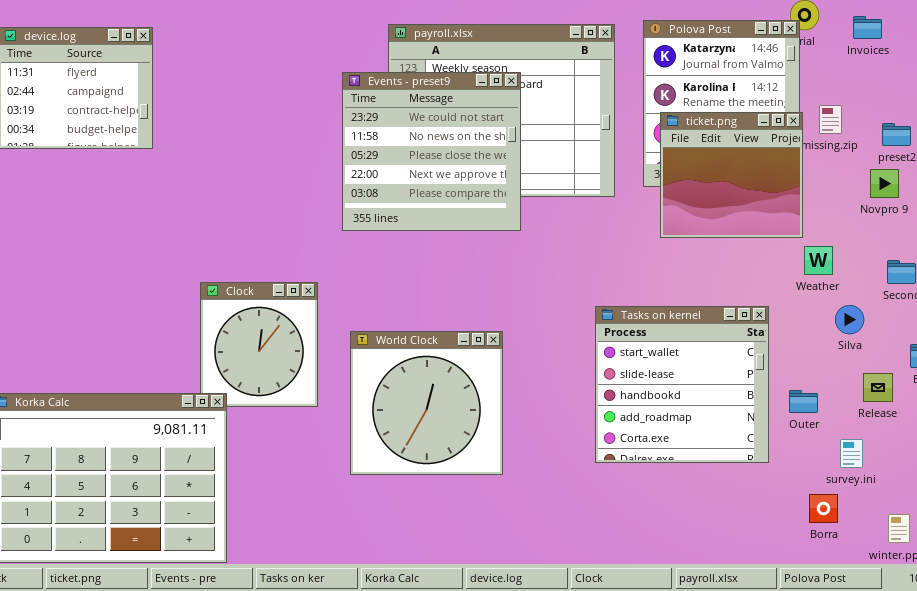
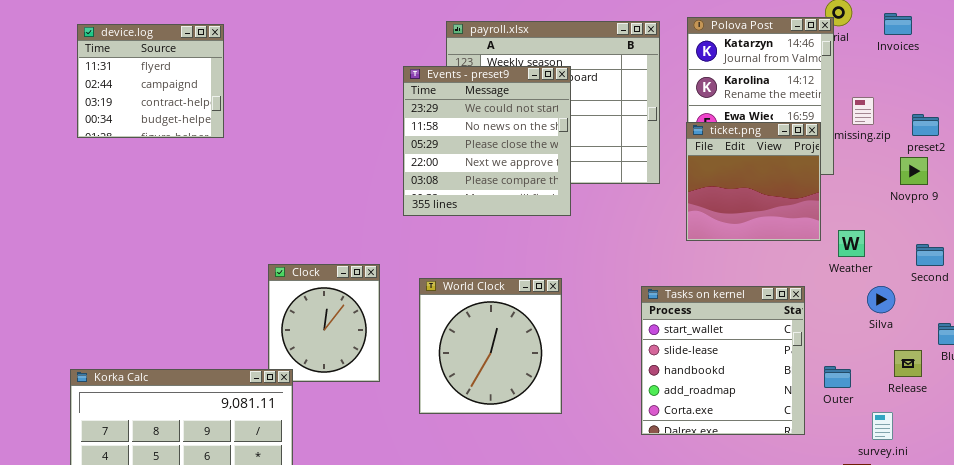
ticket.png: [660,112,803,238] -> [686,122,821,241], moved
World Clock: [350,331,503,475] -> [419,278,562,414], moved

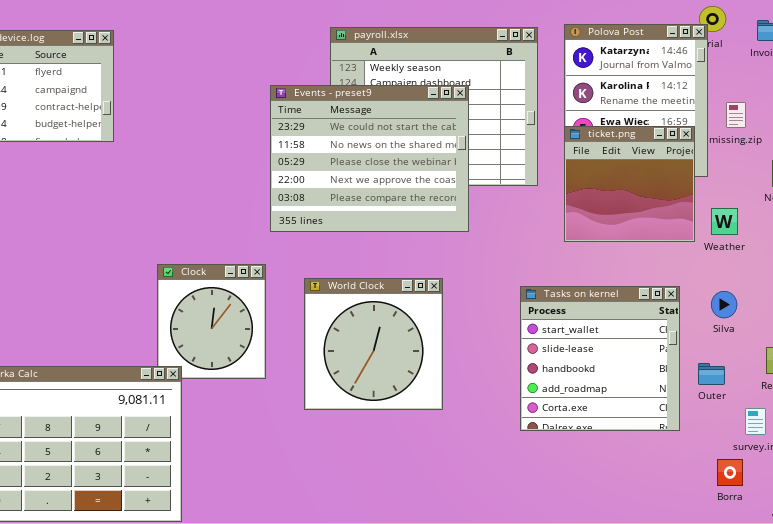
Events - preset9: [403,66,571,216] -> [270,85,469,232], moved, resized
Weather: [838,230,865,257] -> [711,208,738,235], moved
Silva: [867,286,895,313] -> [711,291,737,318], moved

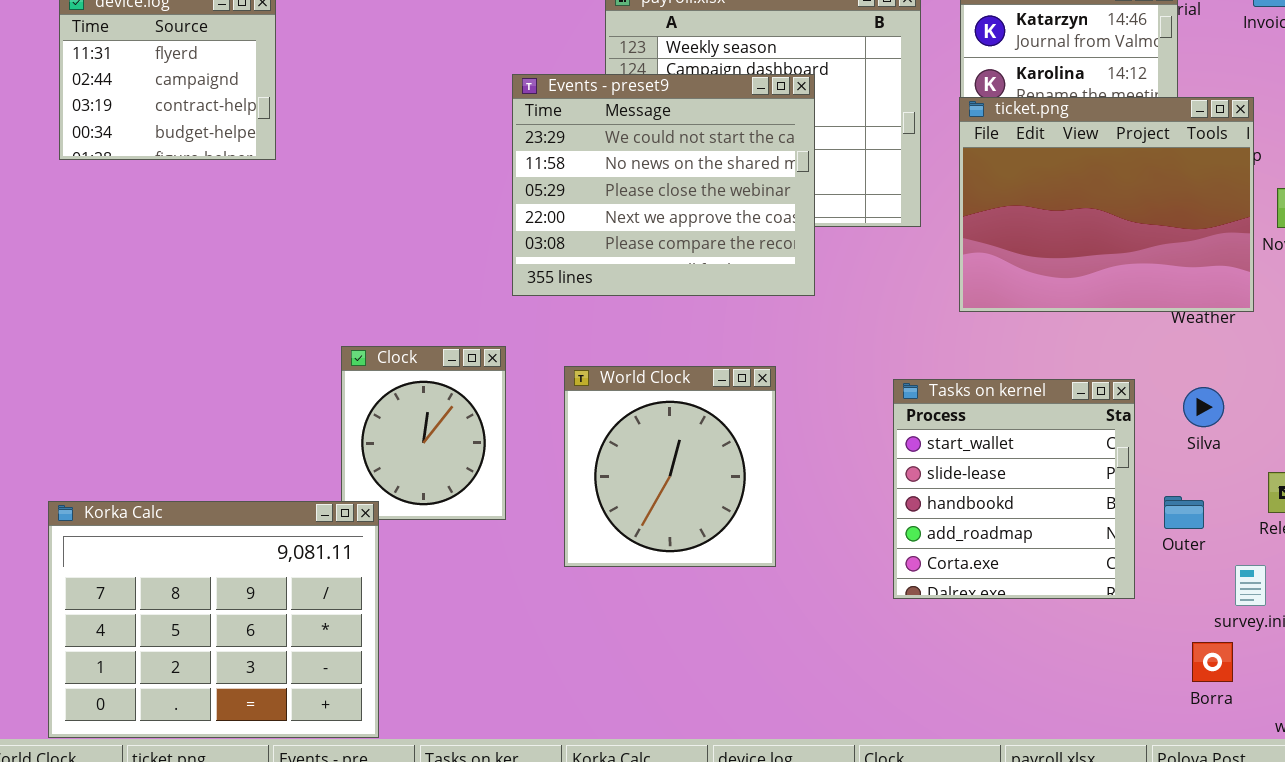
ticket.png: [564,126,695,242] -> [959,97,1254,312], resized

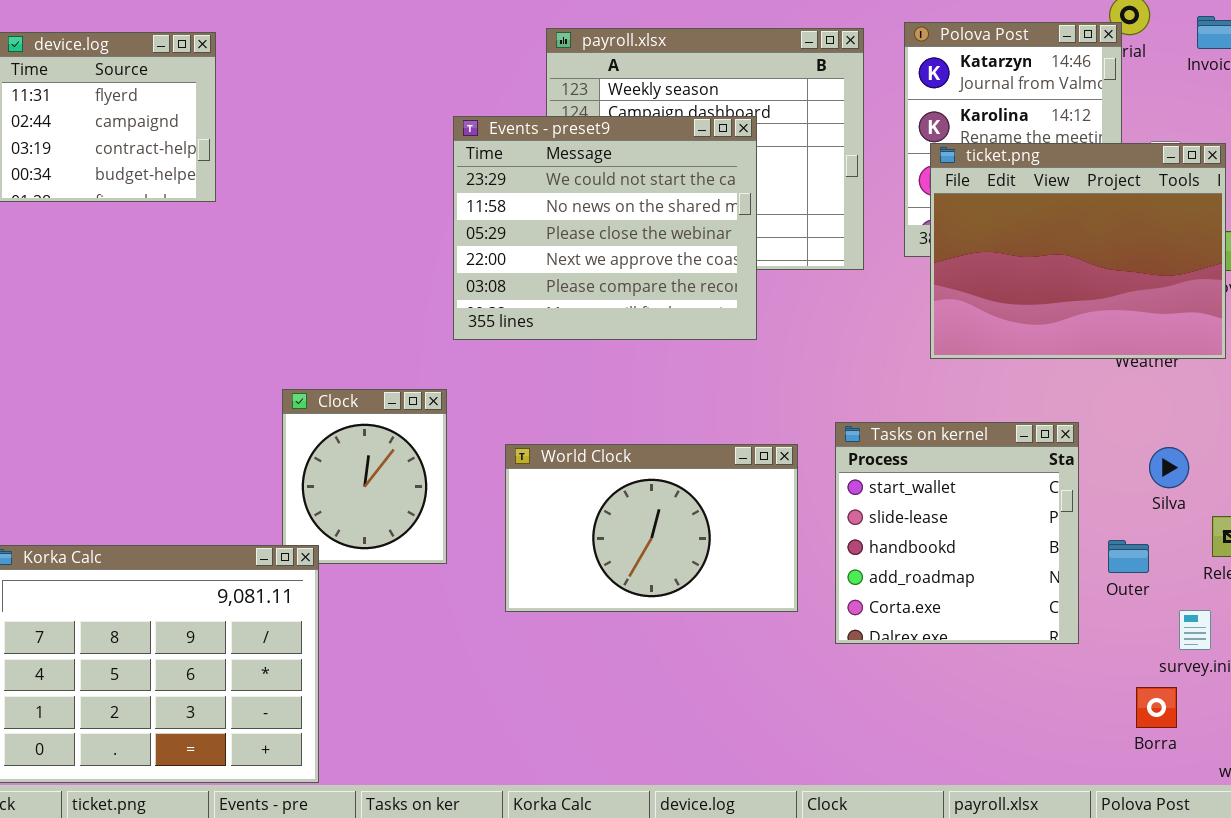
ticket.png: [959,97,1254,312] -> [930,143,1226,359], moved
World Clock: [564,366,776,567] -> [505,444,798,612], resized
Silva: [1183,387,1224,427] -> [1149,447,1189,488], moved

